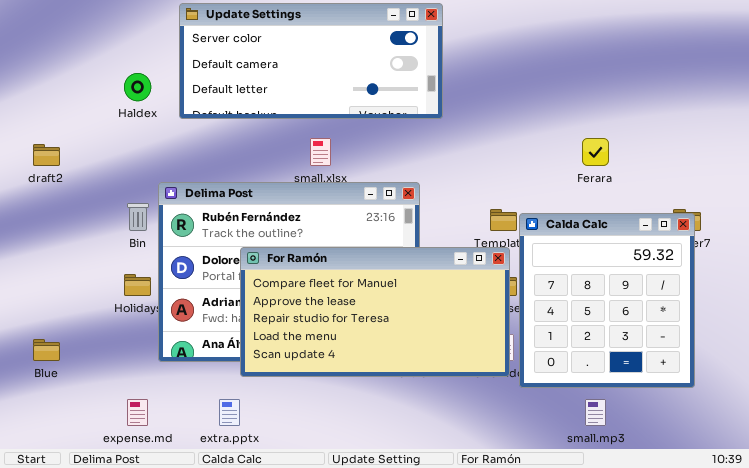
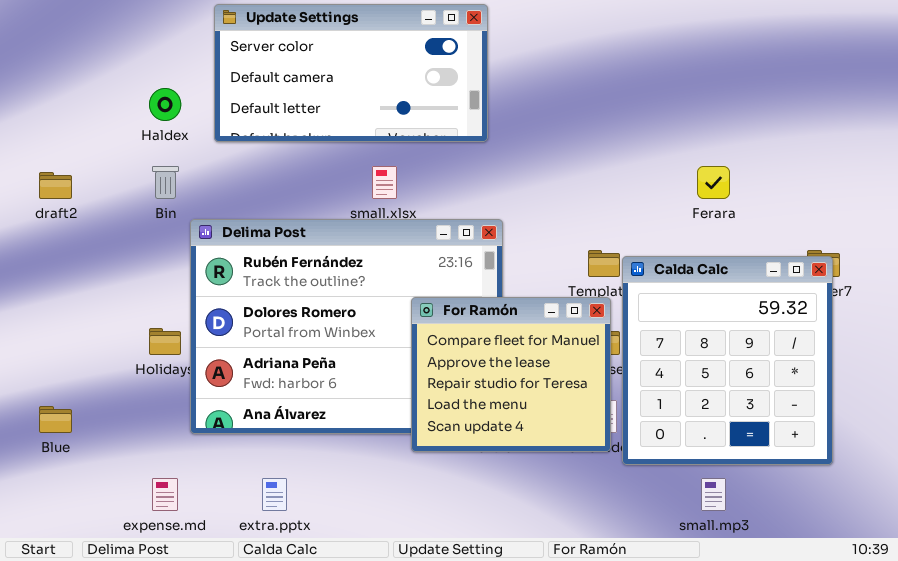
Update Settings: [179,3,443,119] -> [214,4,488,142], resized
Bin: [127,203,149,231] -> [152,166,179,199], moved
For Ramón: [240,247,510,377] -> [411,297,611,452], resized

